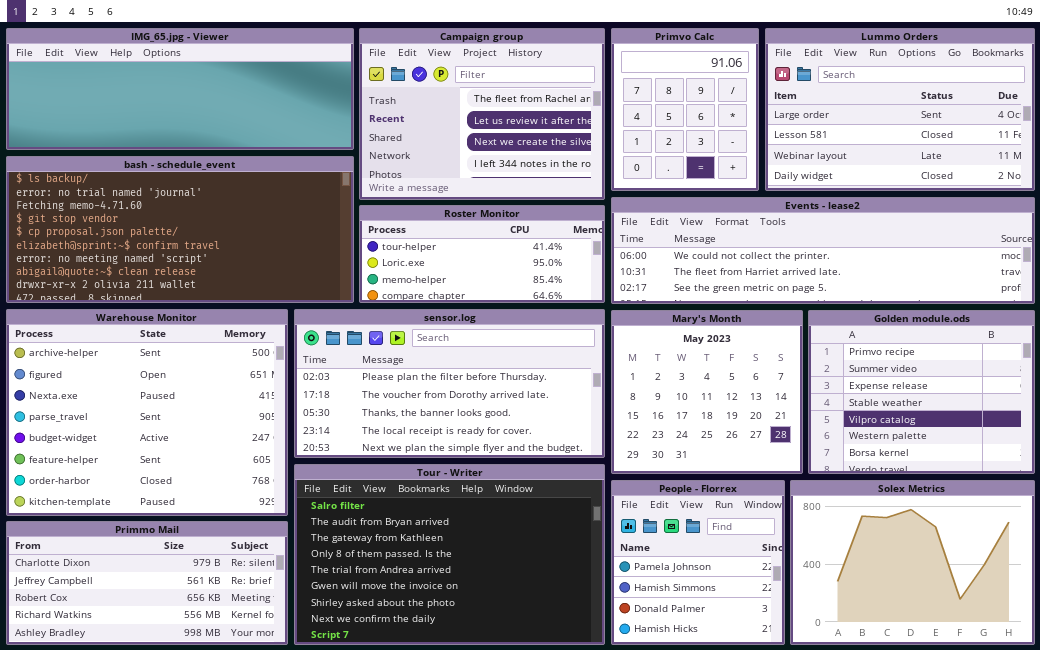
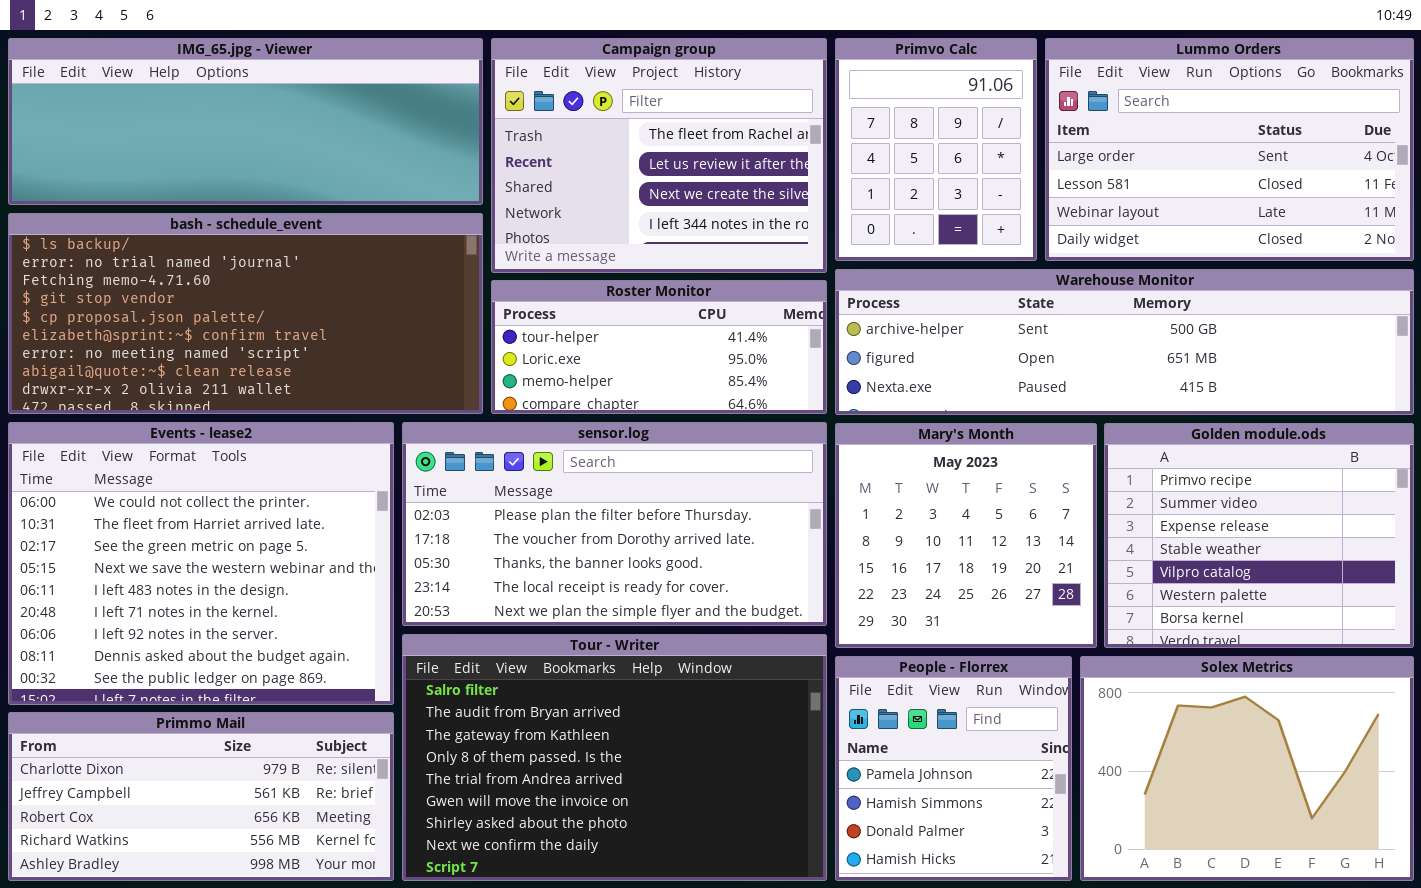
Events - lease2: [611,197,1035,304] -> [8,422,394,705], moved, resized
Warehouse Monitor: [6,309,288,516] -> [835,269,1414,415], moved, resized

